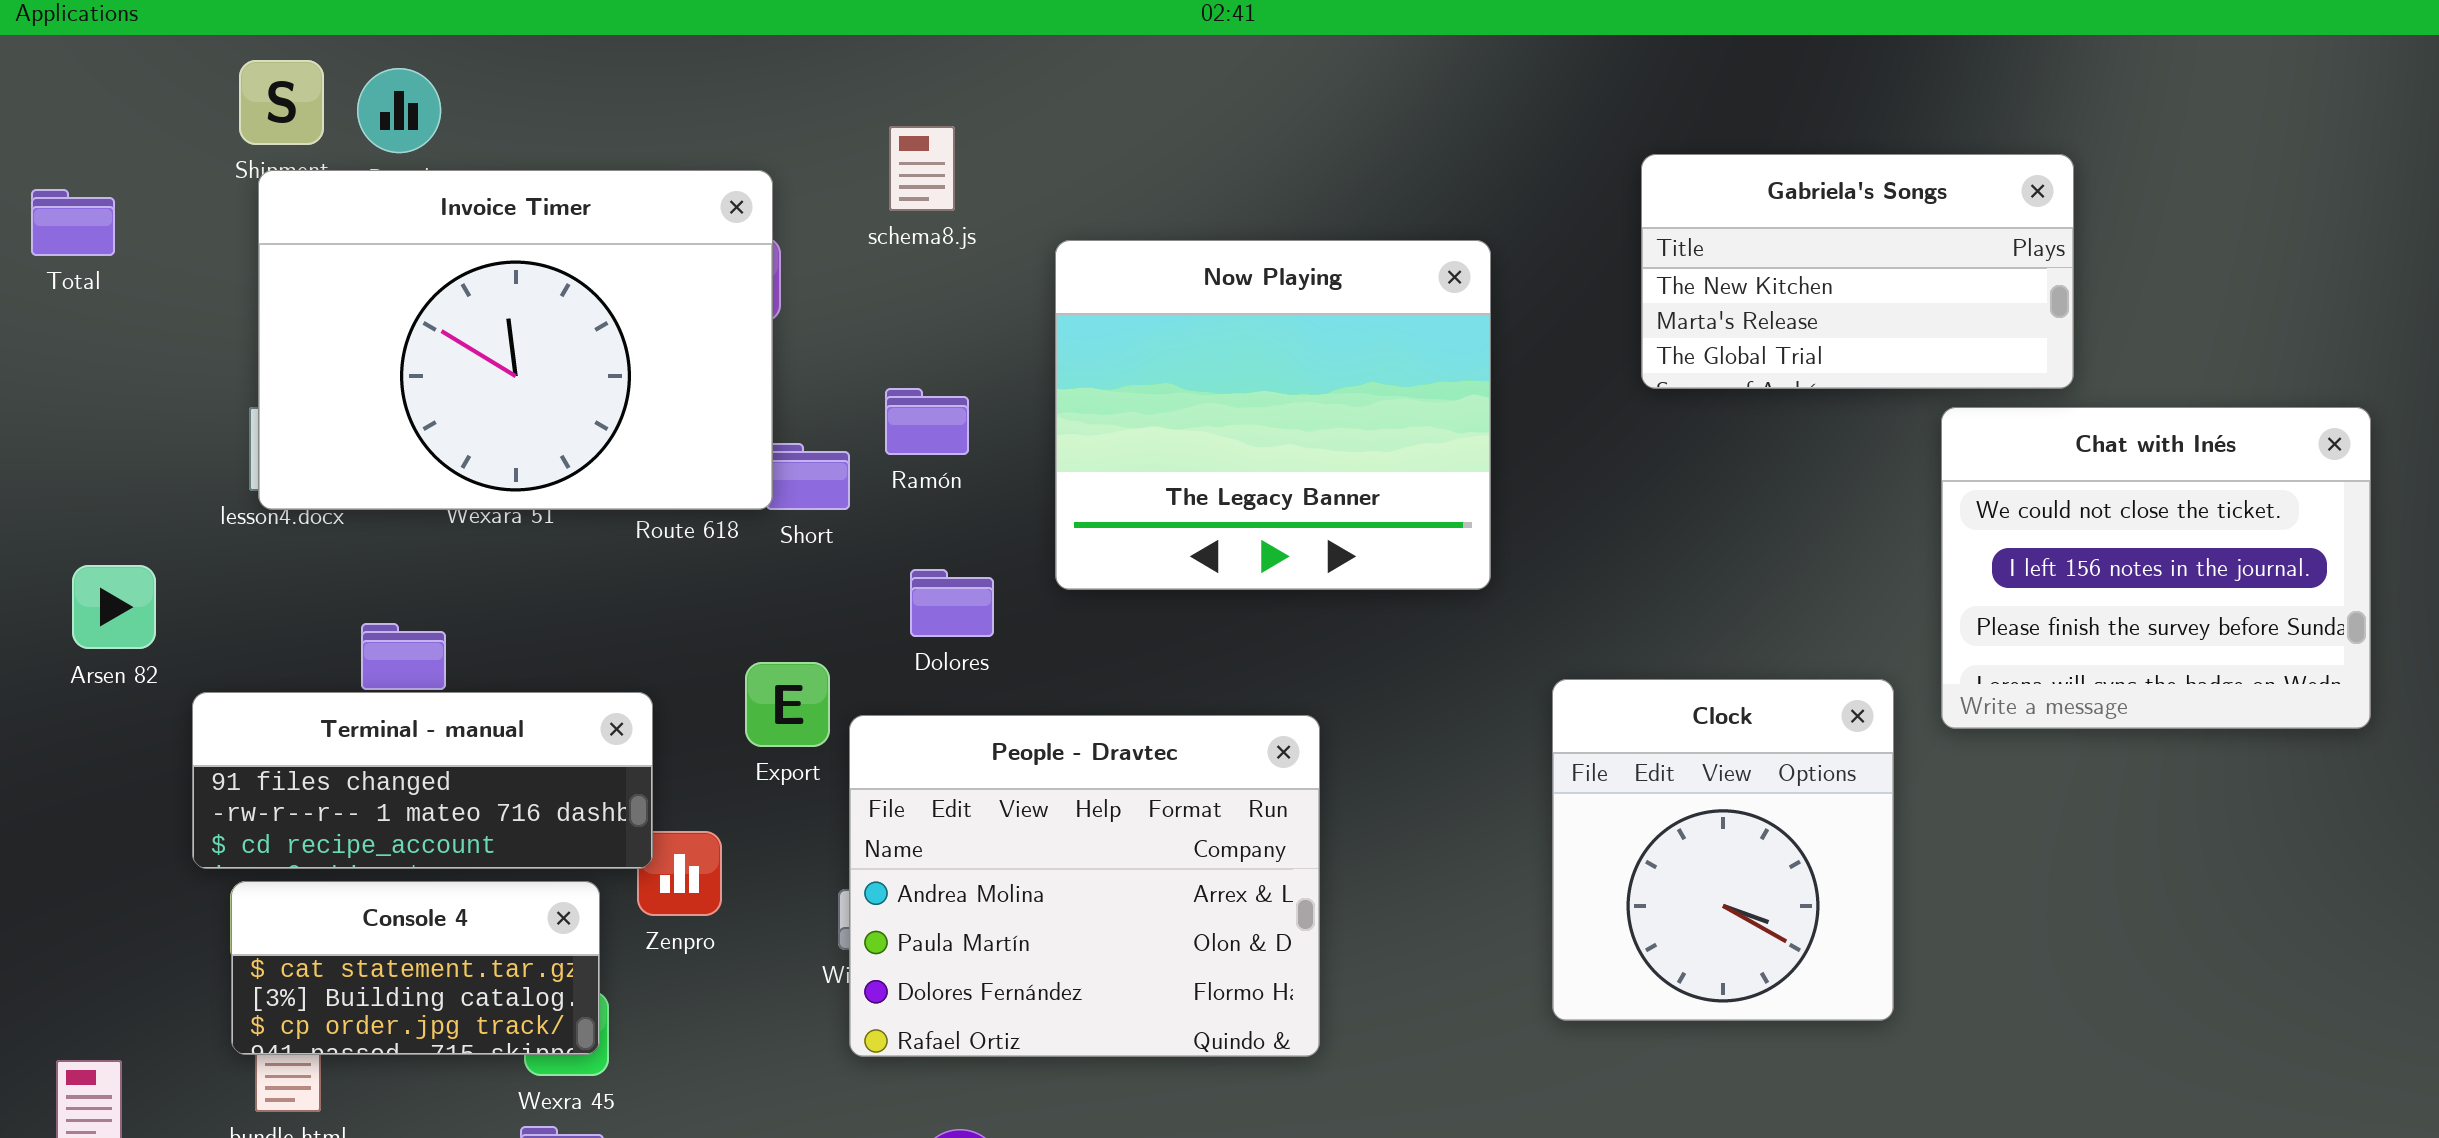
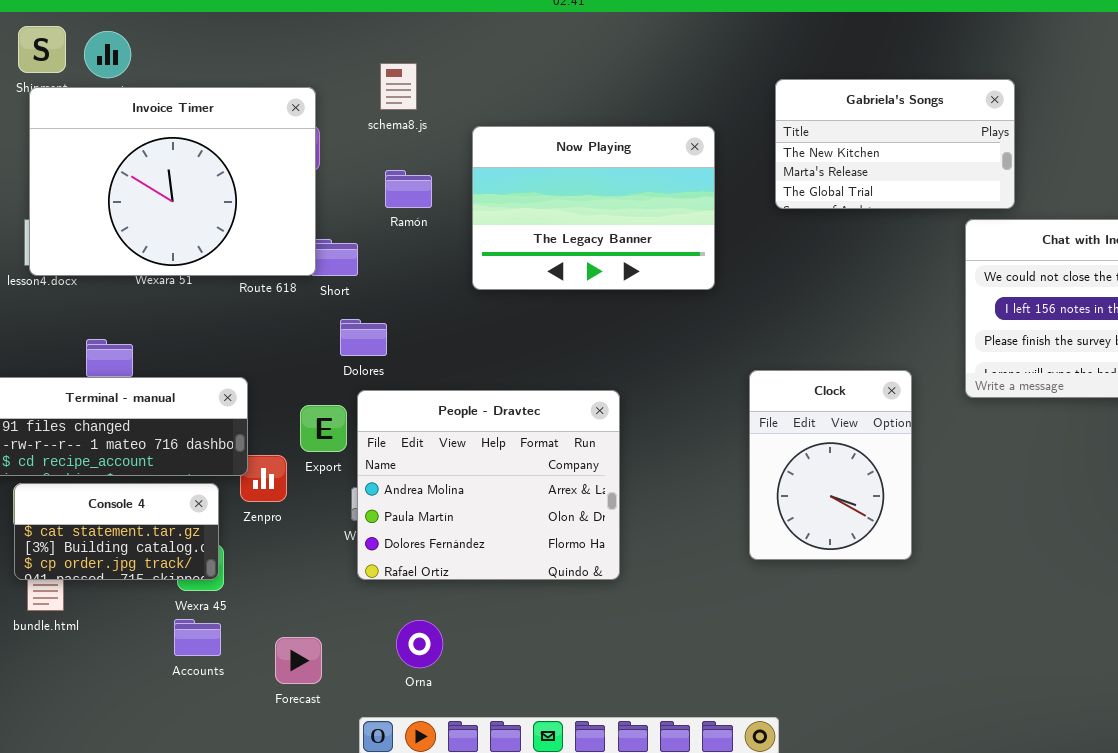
Gabriela's Songs: [1641,154,2074,389] -> [775,79,1015,209], moved
Now Playing: [1055,240,1491,590] -> [472,126,715,290], resized
Ramón: [885,388,969,455] -> [385,170,432,208], moved
Dolores: [910,569,994,637] -> [340,319,387,356], moved
Export: [745,662,830,747] -> [300,405,347,452], moved
Clock: [1552,679,1894,1021] -> [749,370,912,560], resized

